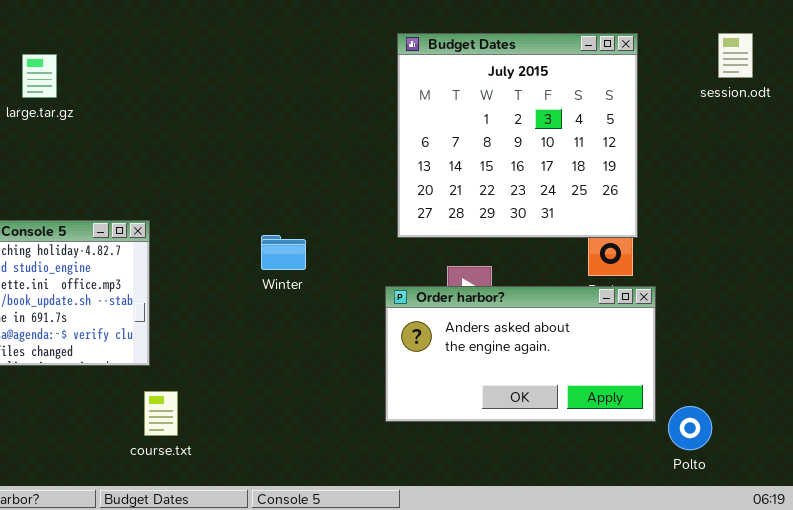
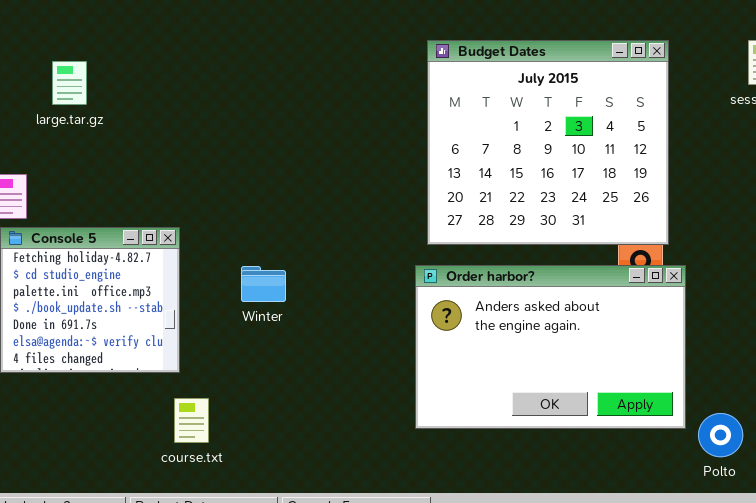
Winter: [261,235,306,270] -> [241,266,286,302], moved
Order harbor?: [385,286,656,422] -> [415,265,686,429], resized

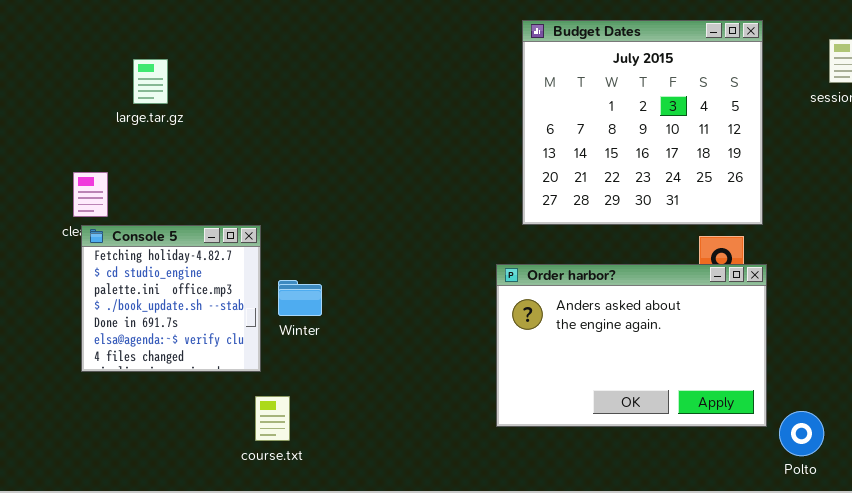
Budget Dates: [427,40,669,245] -> [522,20,763,225], moved
Winter: [241,266,286,302] -> [278,280,322,316], moved

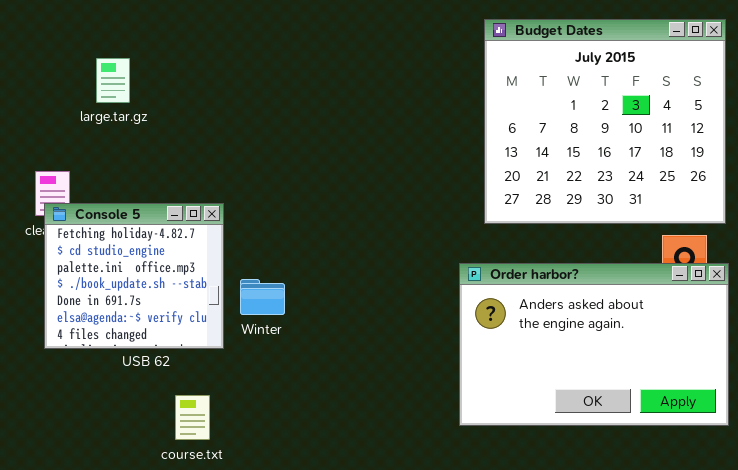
Console 5: [81,225,261,372] -> [44,203,224,349], moved
course.txt: [255,396,290,441] -> [175,395,210,440], moved

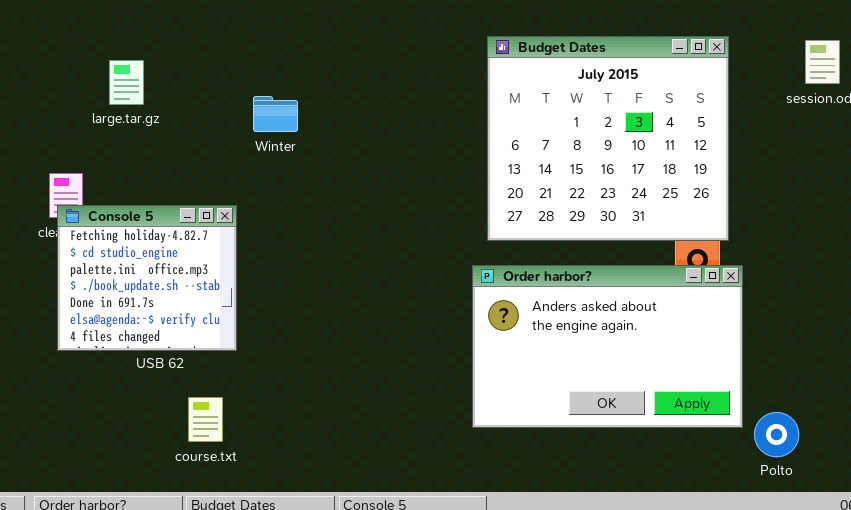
Budget Dates: [484,19,726,224] -> [487,36,729,241], moved
Winter: [240,279,285,315] -> [253,96,298,132], moved

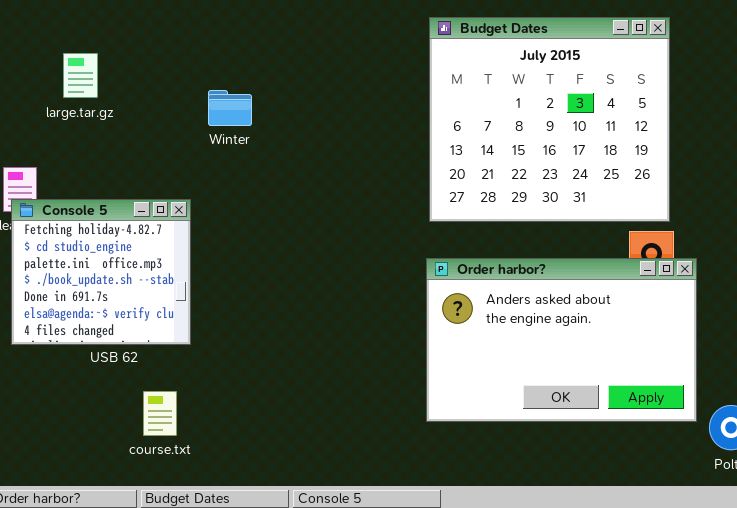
Budget Dates: [487,36,729,241] -> [429,17,670,222], moved

